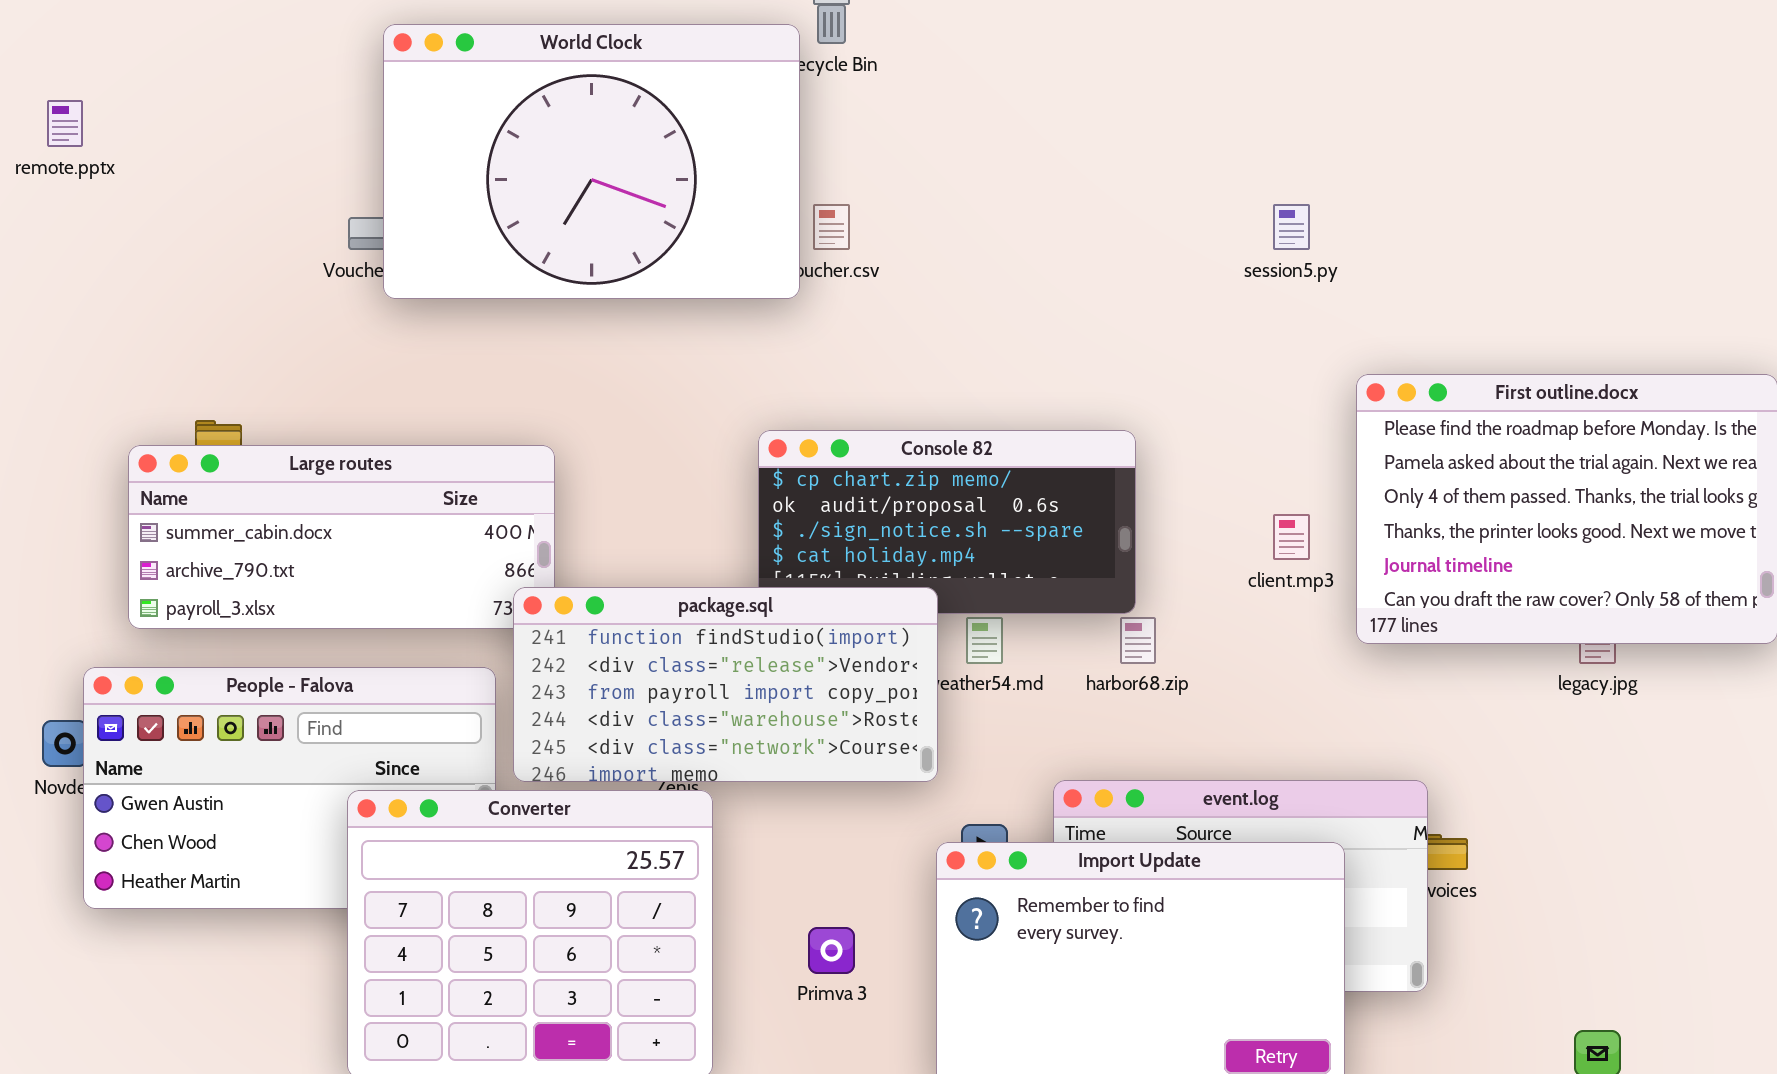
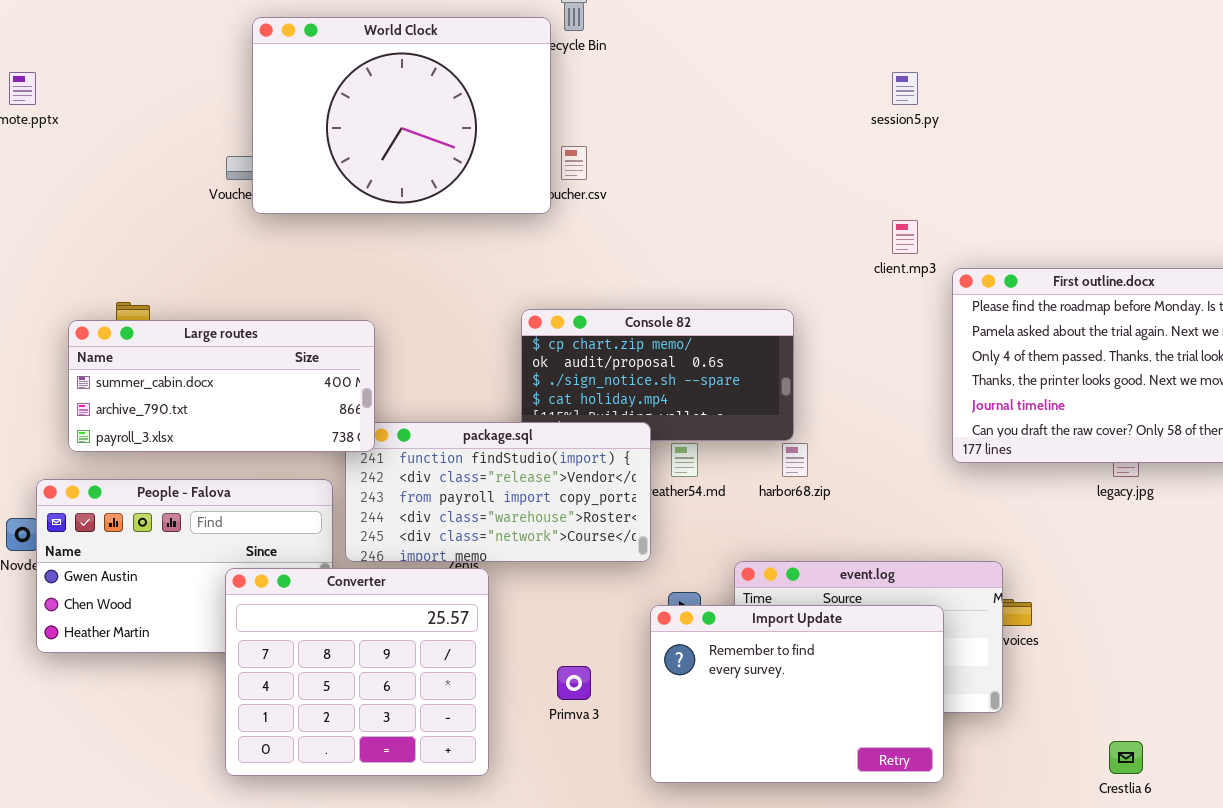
session5.py: [1273,204,1310,250] -> [892,72,918,105], moved
Large routes: [128,445,555,629] -> [68,320,375,452], raised
client.mp3: [1273,514,1310,560] -> [892,220,918,254], moved

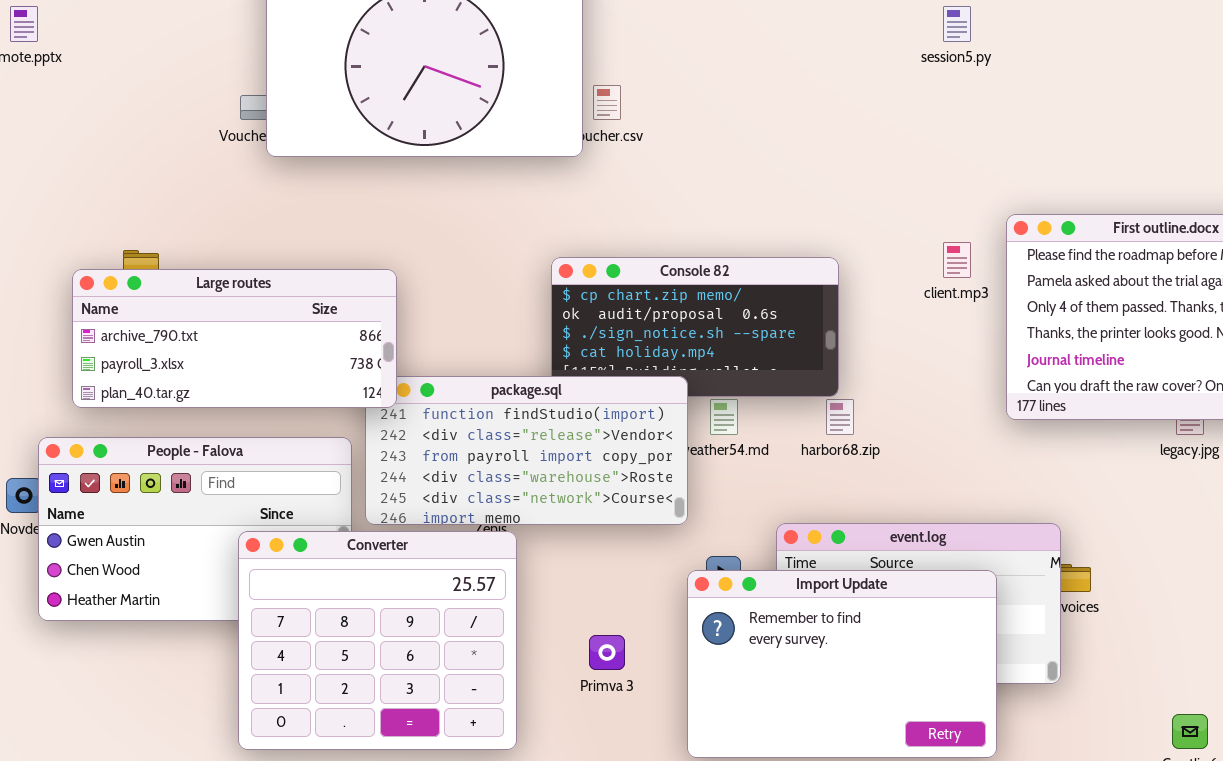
client.mp3: [892,220,918,254] -> [943,242,971,278], moved
Large routes: [68,320,375,452] -> [72,269,397,408], scrolled down 1 row

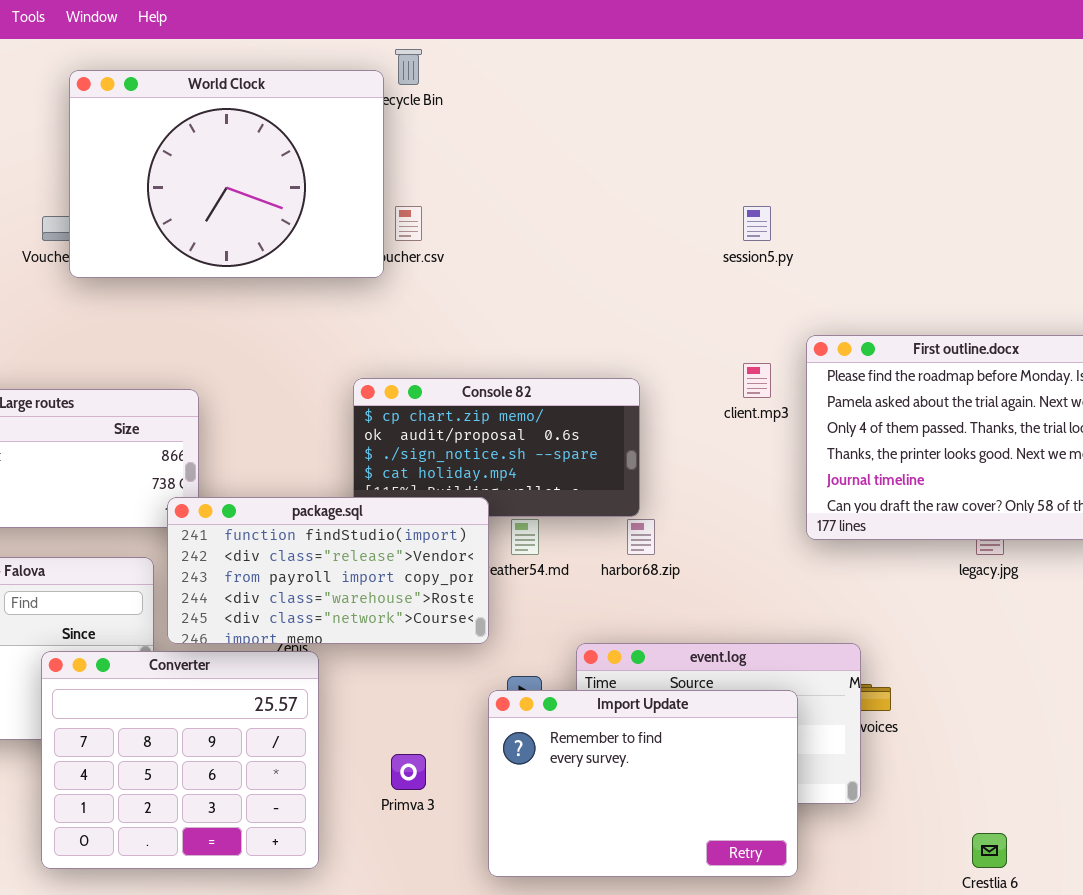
session5.py: [943,6,971,42] -> [743,206,771,241], moved
package.sql: [365,376,688,525] -> [167,497,489,644], raised

